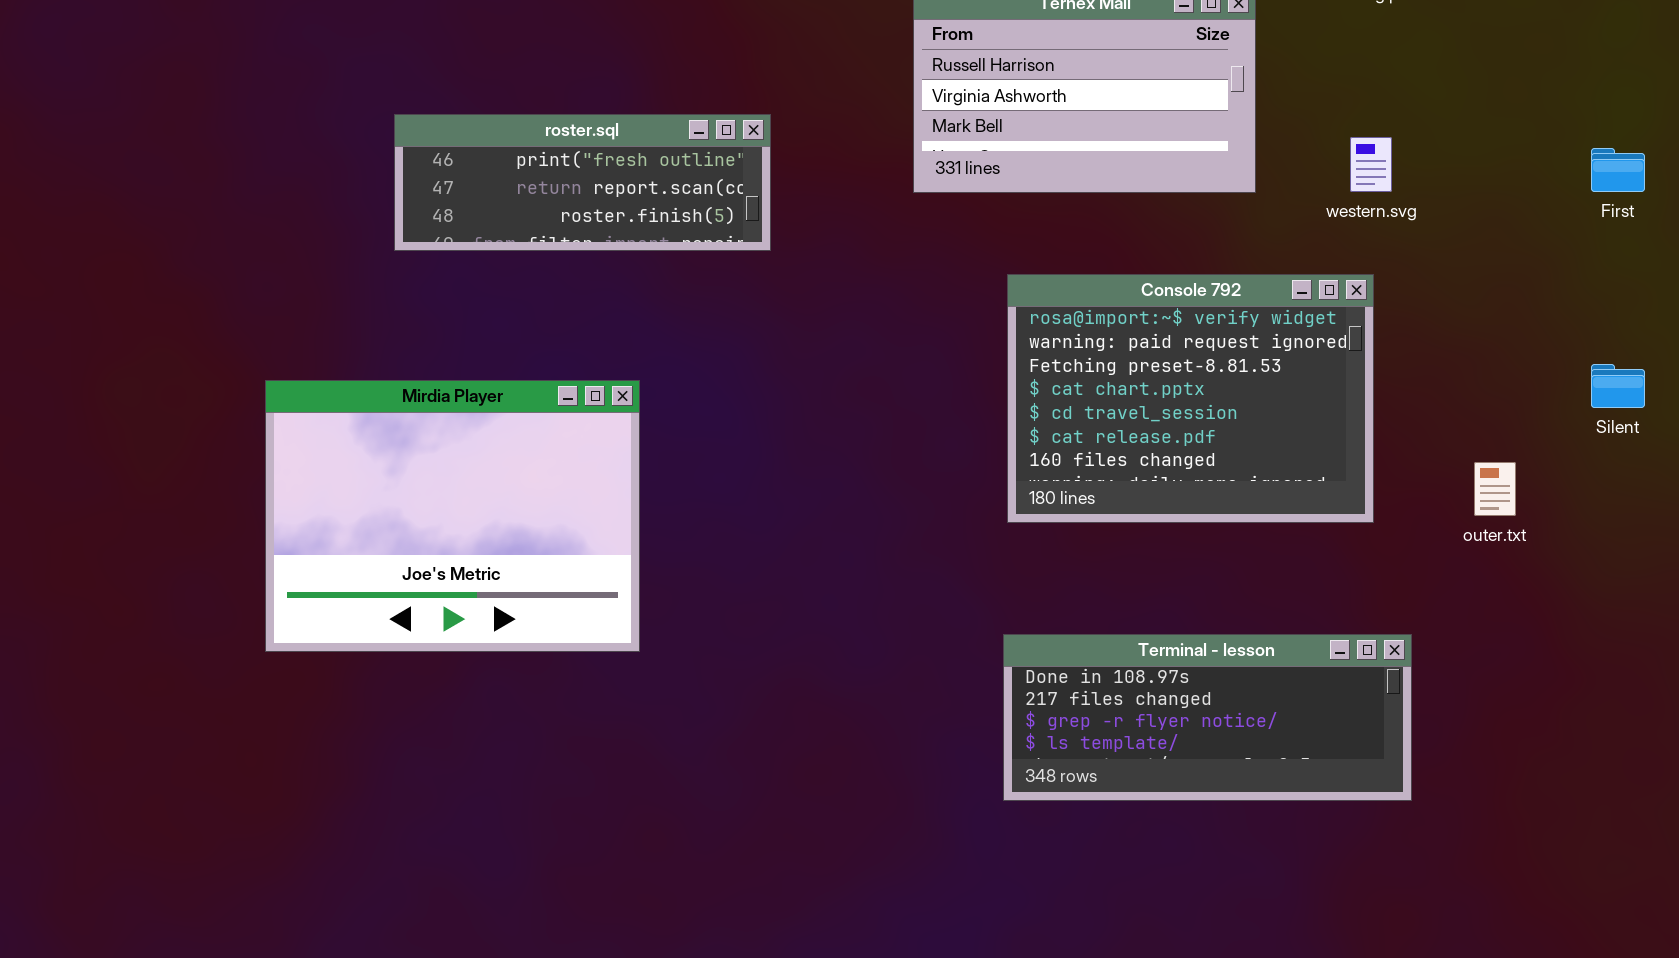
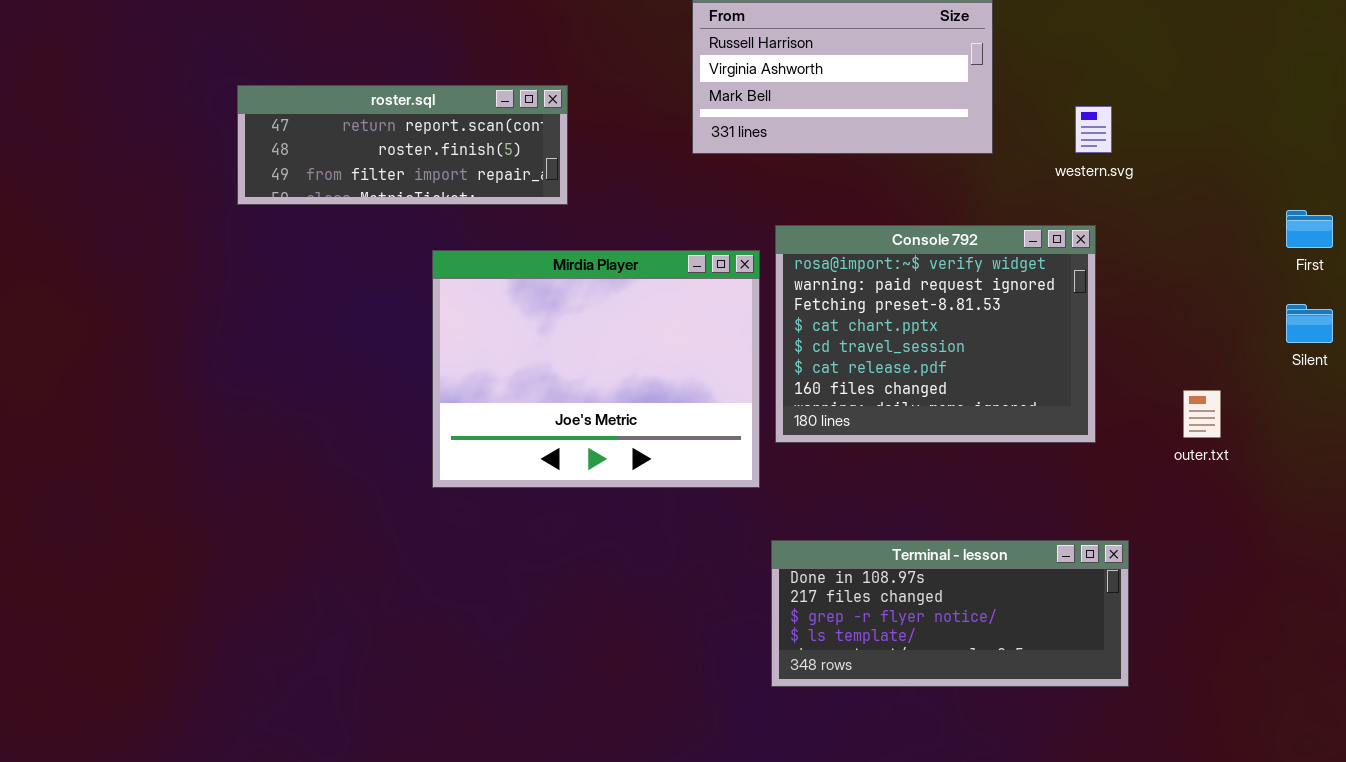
roster.sql: [394,114,771,251] -> [237,85,568,205], scrolled down 1 row
First: [1591,148,1645,192] -> [1286,210,1333,248], moved
Mirdia Player: [265,380,640,652] -> [432,250,760,488], moved

